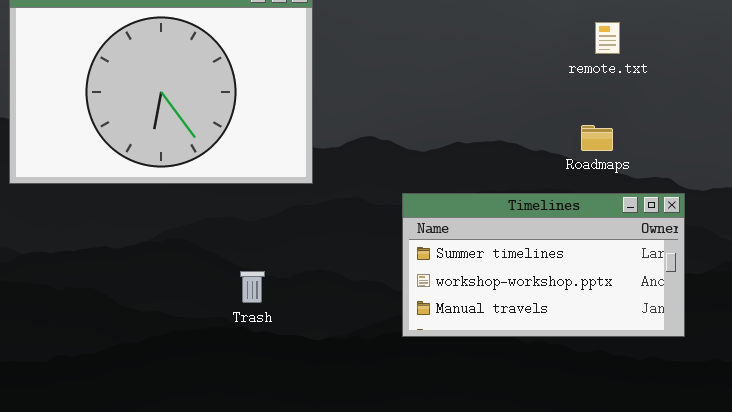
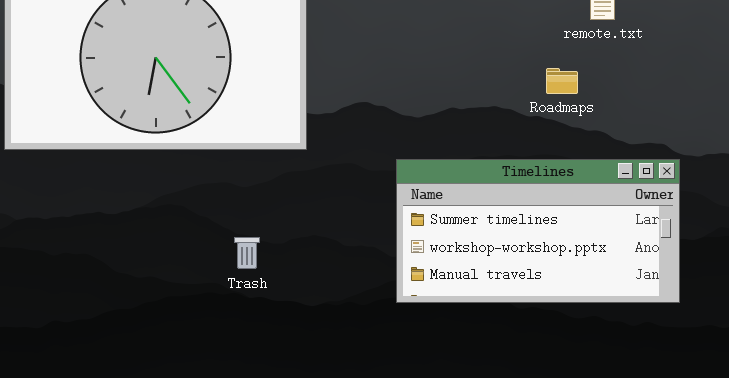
Roadmaps: [581,125,613,151] -> [546,68,578,94], moved

